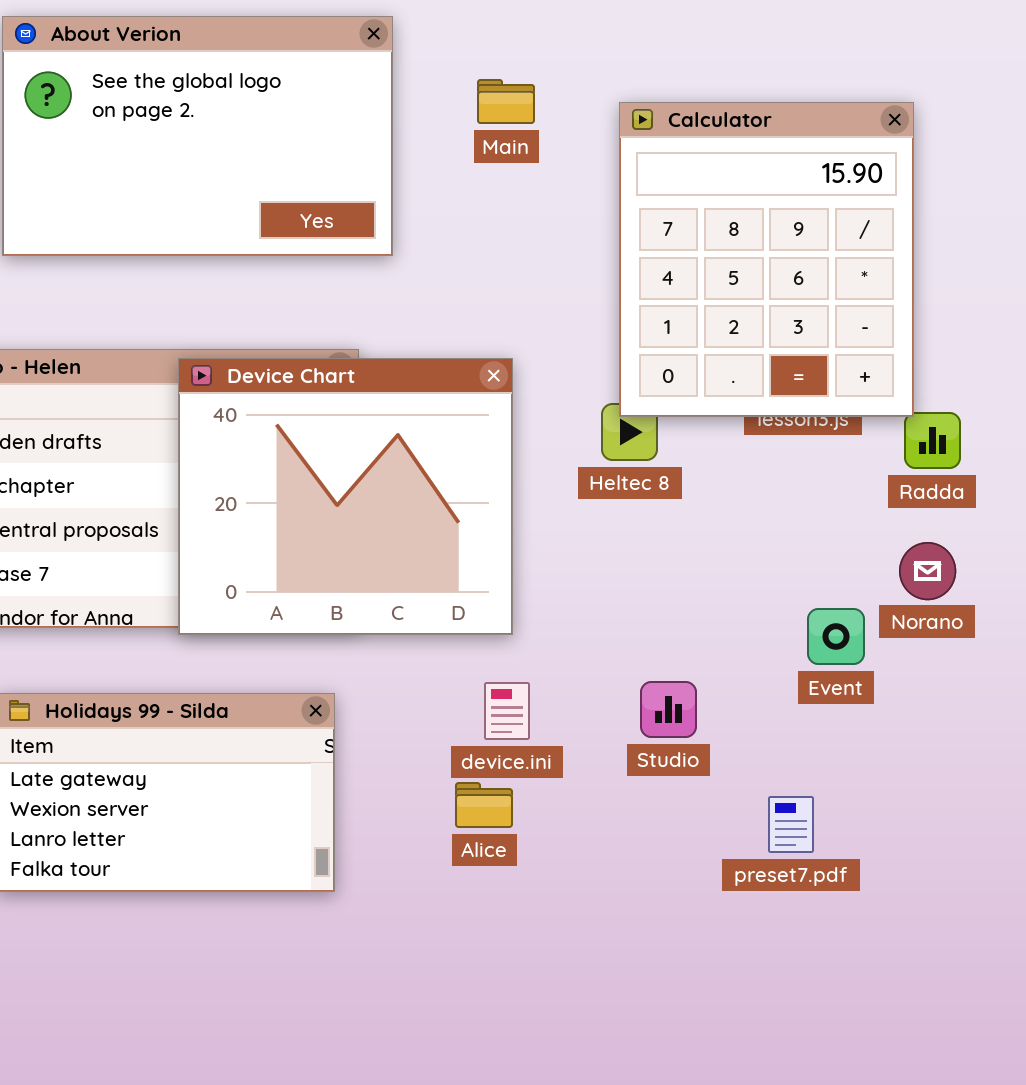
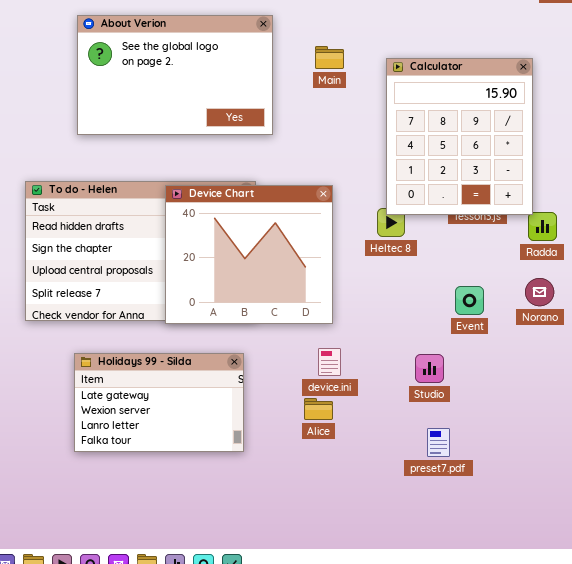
Event: [807,608,865,665] -> [455,286,484,315], moved
Studio: [640,681,697,738] -> [415,354,444,383], moved
preset7.pdf: [768,796,814,853] -> [427,428,450,457], moved

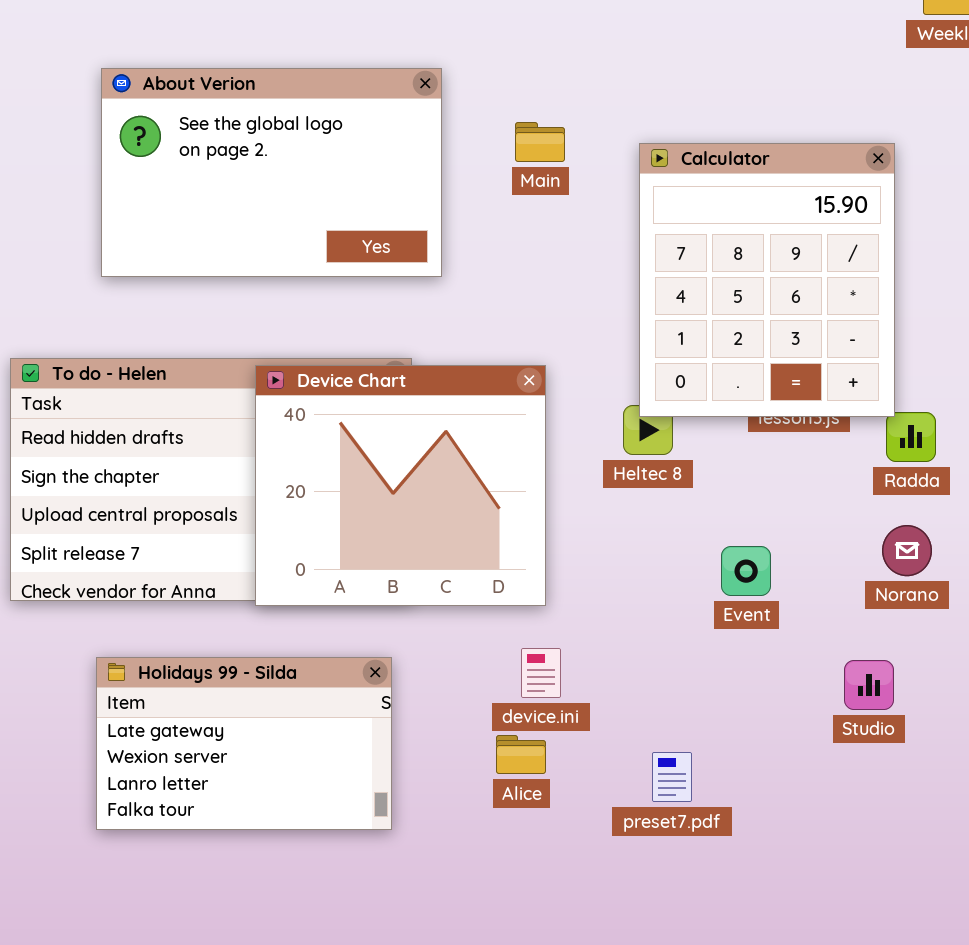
Event: [455,286,484,315] -> [721,546,771,596], moved
Studio: [415,354,444,383] -> [844,660,894,710], moved
preset7.pdf: [427,428,450,457] -> [652,752,692,802], moved

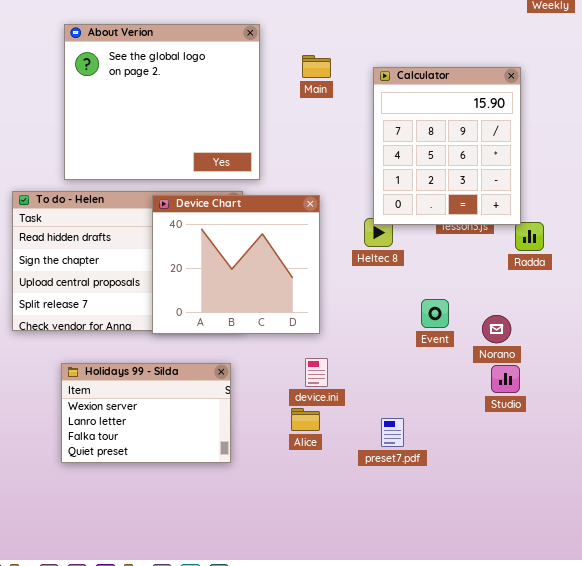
About Verion: [101,68,442,277] -> [64,24,260,180], resized
Norano: [882,525,932,576] -> [482,315,511,343], moved
Holidays 99 - Silda: [96,657,392,830] -> [61,363,231,463], scrolled down 1 row

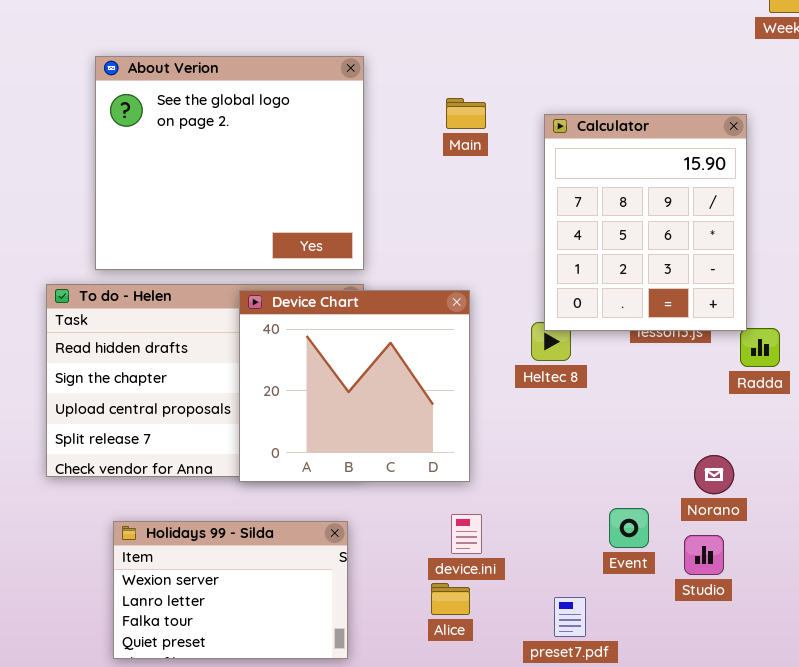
About Verion: [64,24,260,180] -> [95,56,364,270], moved
Event: [421,299,449,328] -> [609,508,649,548], moved
Studio: [491,365,520,393] -> [684,535,724,575], moved

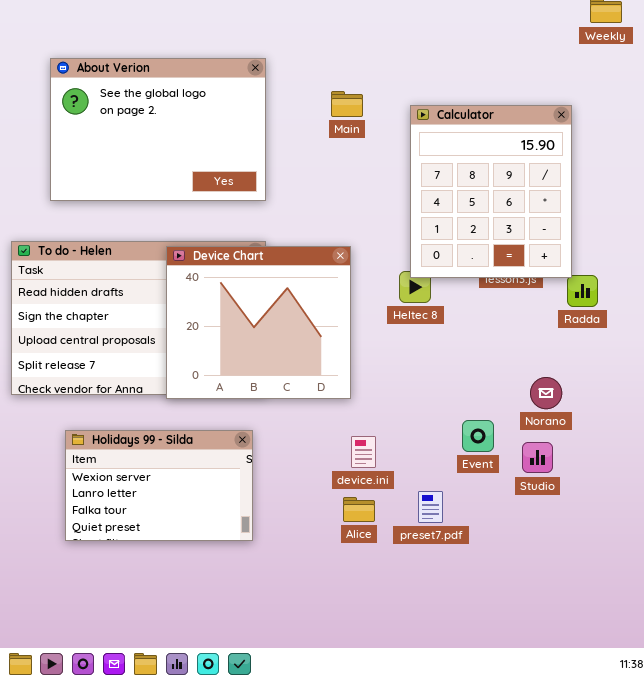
About Verion: [95,56,364,270] -> [50,58,266,201], resized
device.ini: [451,514,482,554] -> [351,436,376,468], moved
Alice: [431,583,470,615] -> [343,497,375,522], moved

